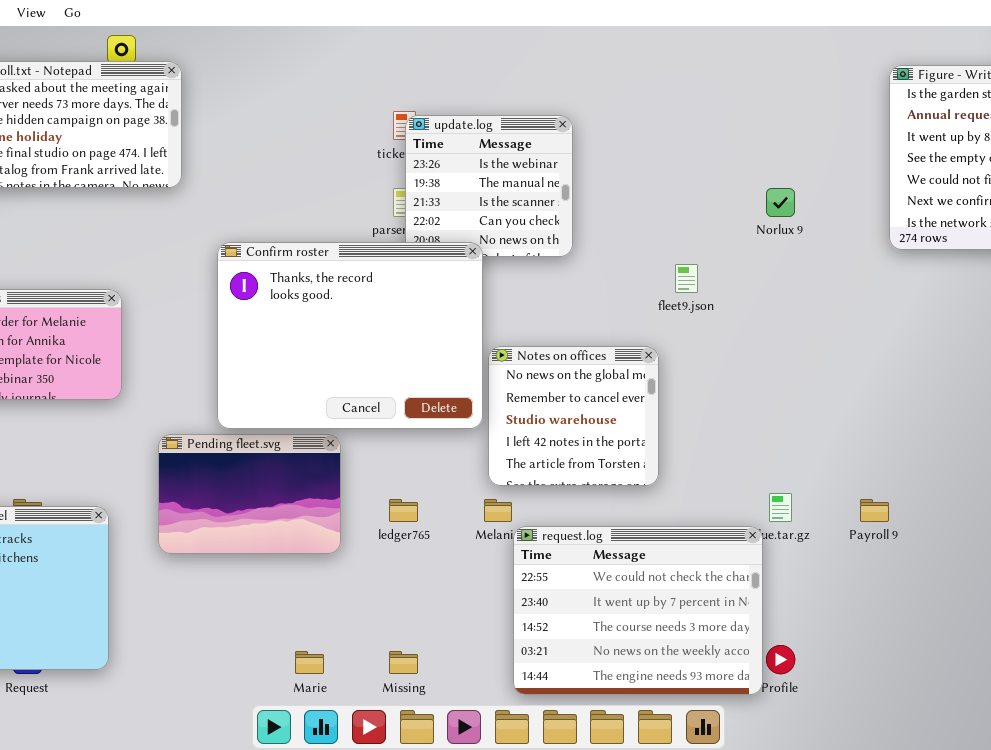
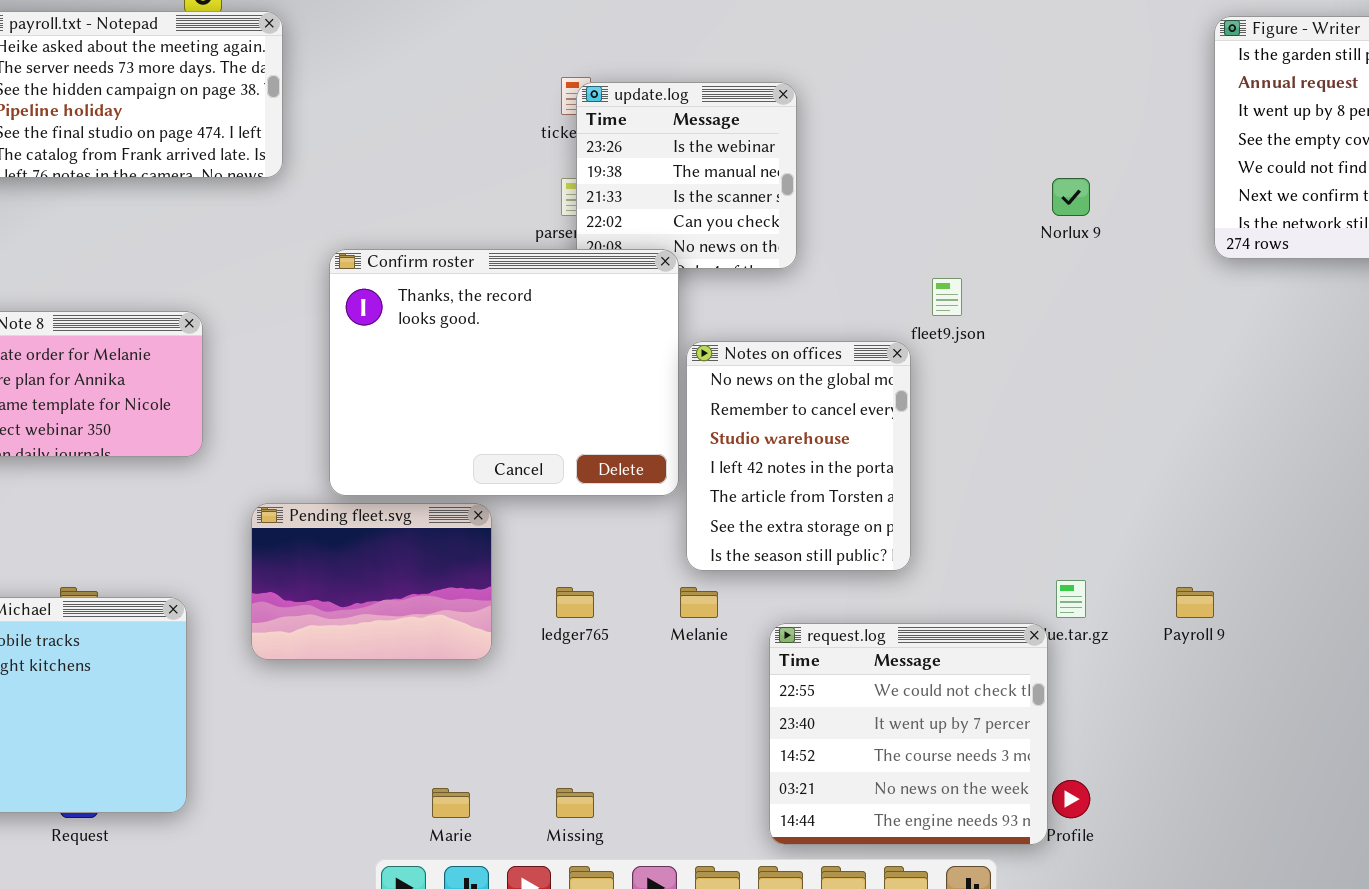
Notes on offices: [488,346,659,486] -> [686,341,911,571], resized
request.log: [513,526,763,695] -> [769,623,1048,845], resized

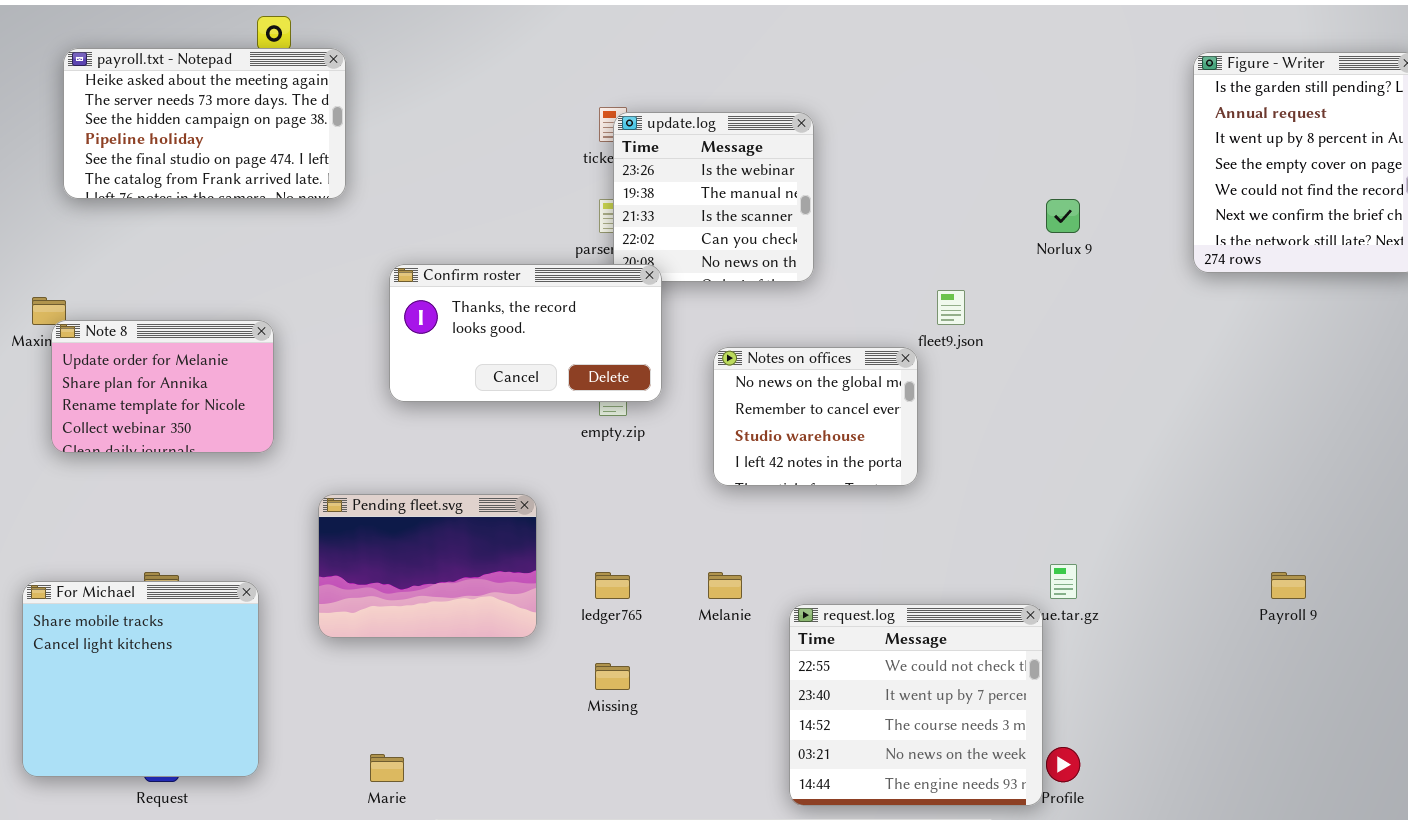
Confirm roster: [329,249,679,496] -> [389,264,662,402], resized
Notes on offices: [686,341,911,571] -> [713,347,918,486], resized
Payroll 9: [1176,587,1214,618] -> [1271,572,1306,599], moved
Marie: [432,788,470,818] -> [370,754,404,782], moved
Missing: [556,788,594,818] -> [595,663,630,690], moved

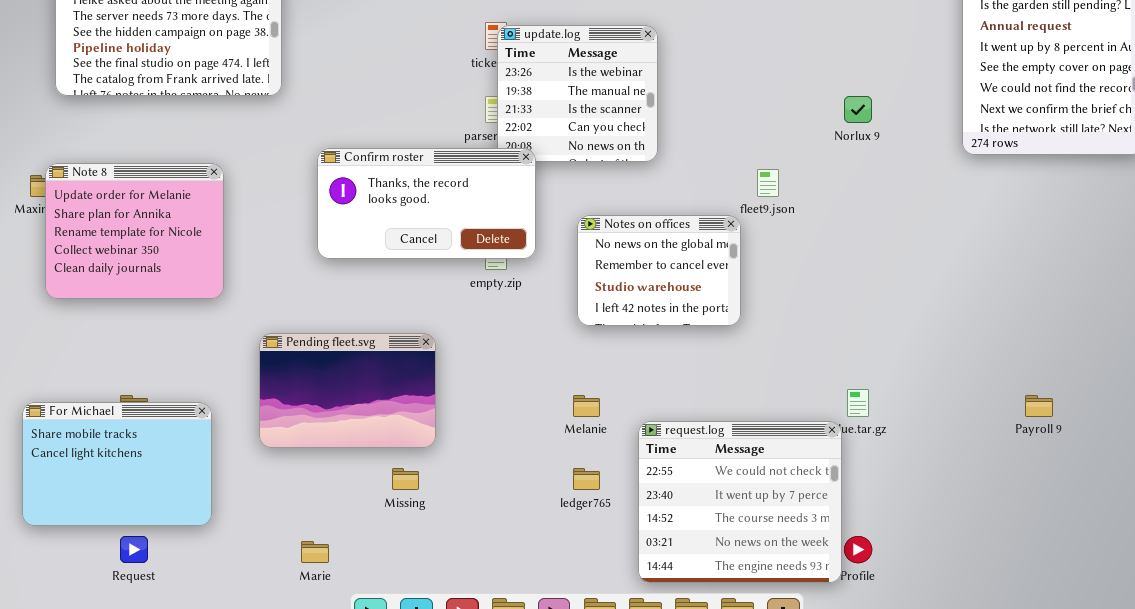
Note 8: [51,320,274,453] -> [45,163,224,299], resized
ledger765: [595,572,630,599] -> [573,468,600,490], moved
For Michael: [22,581,259,777] -> [22,402,212,526], resized
Missing: [595,663,630,690] -> [392,468,419,490], moved

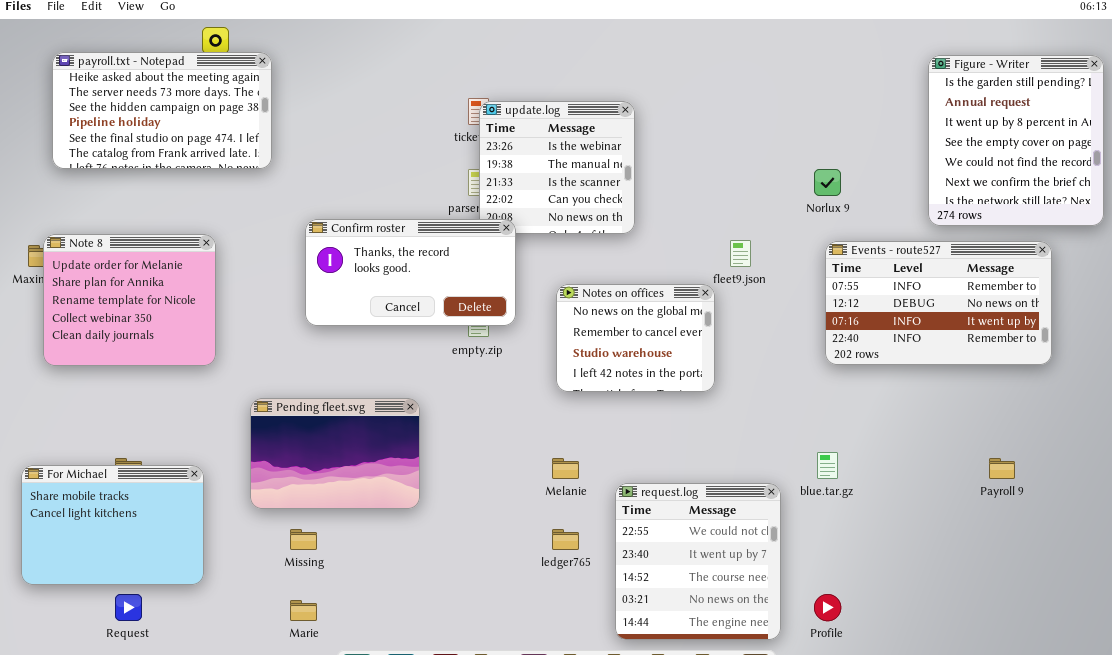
Events - route527: none -> [825,241,1052,365], opened
request.log: [638,421,842,583] -> [615,483,781,640], resized
Missing: [392,468,419,490] -> [290,529,317,550], moved

